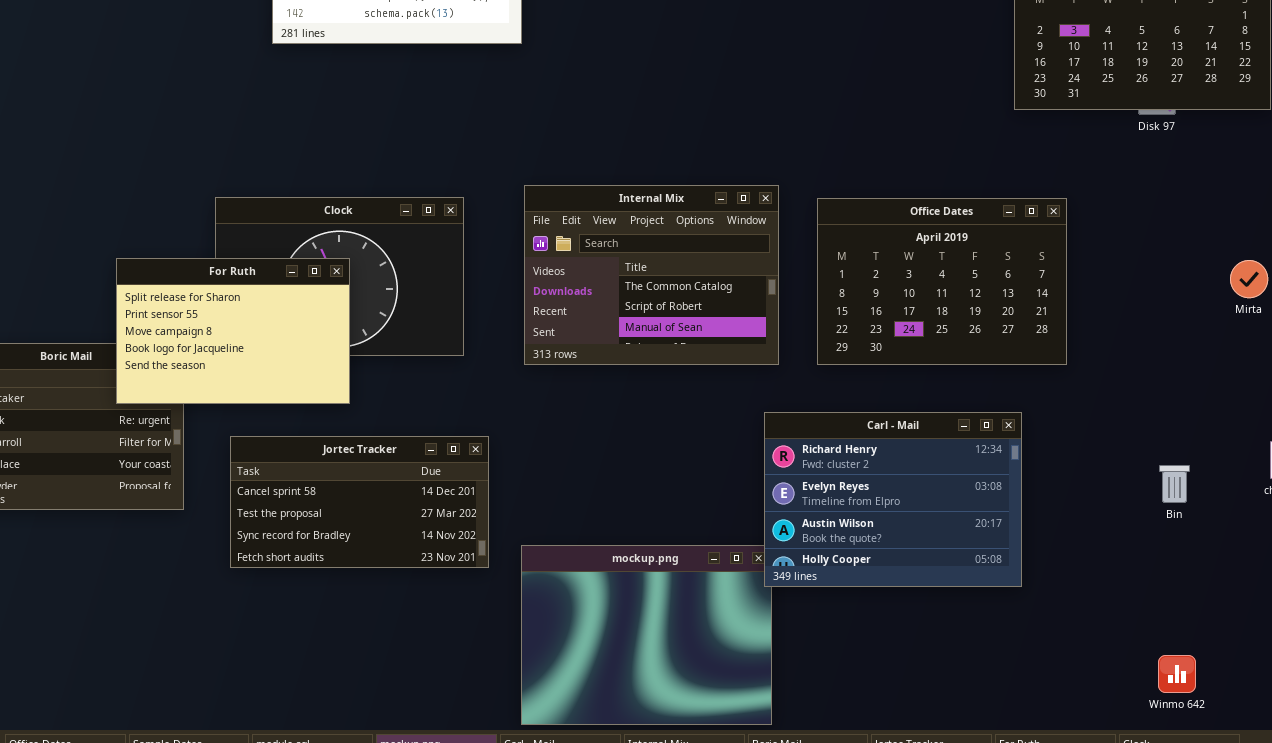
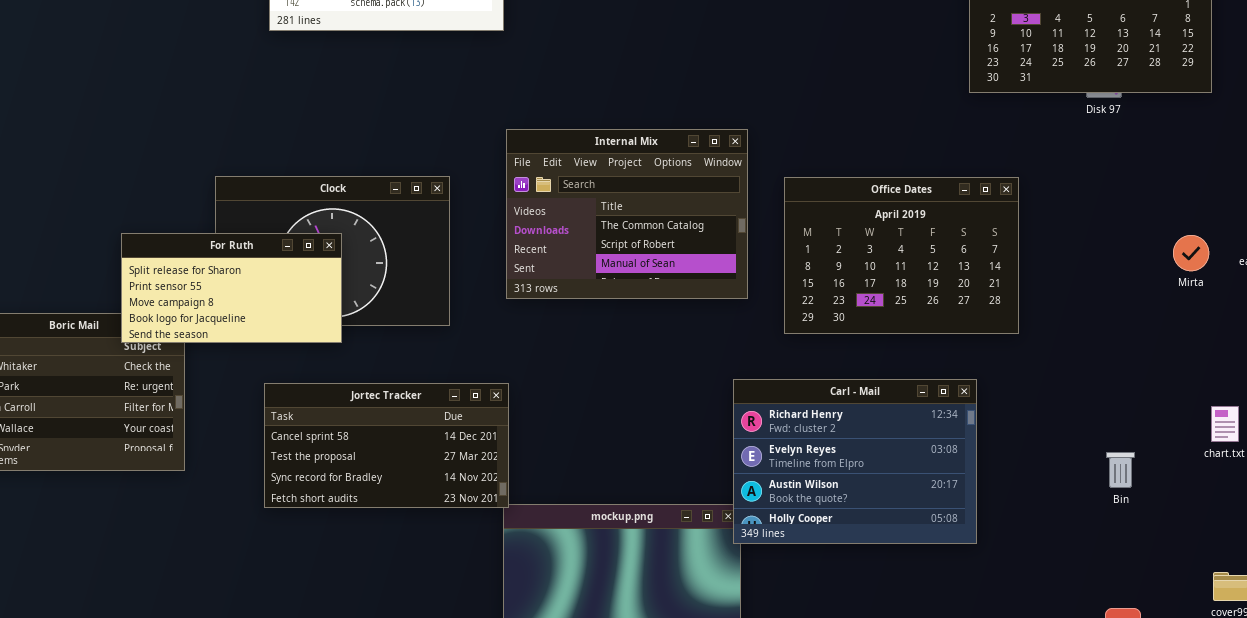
Internal Mix: [524,185,779,365] -> [506,129,748,299], moved
For Ruth: [116,258,350,404] -> [121,233,342,343], resized
Jortec Tracker: [230,436,489,568] -> [264,383,509,508], moved
Bin: [1159,465,1190,503] -> [1106,452,1135,488], moved

